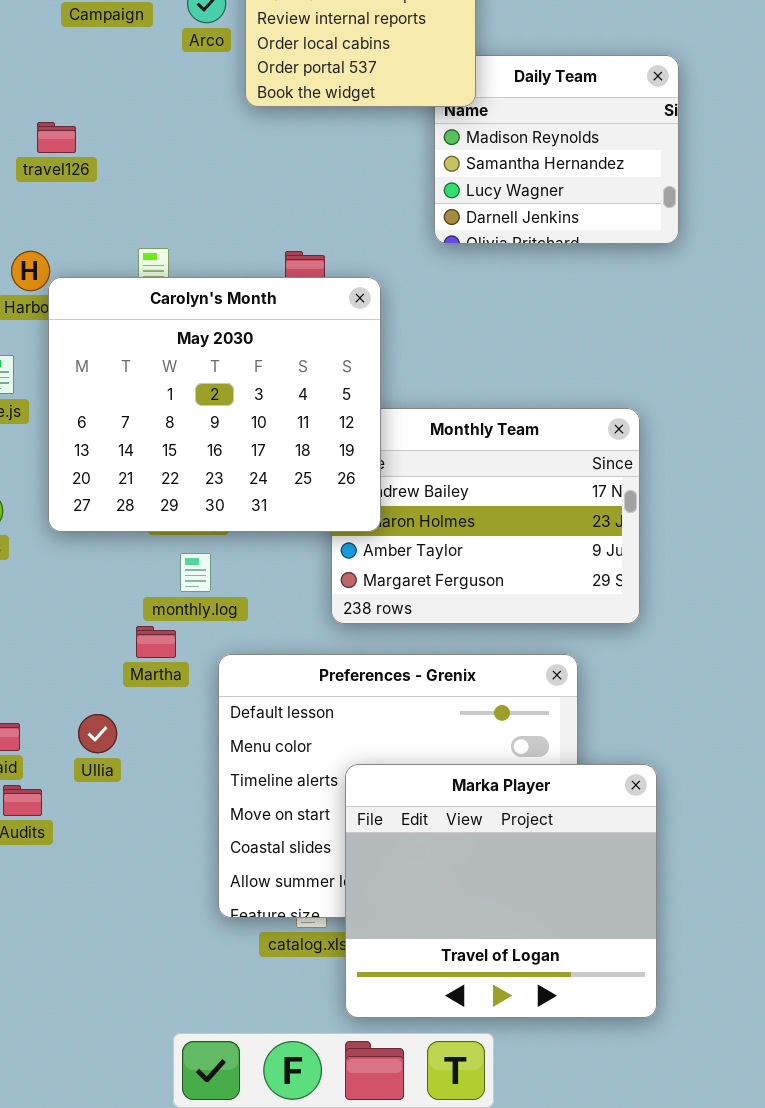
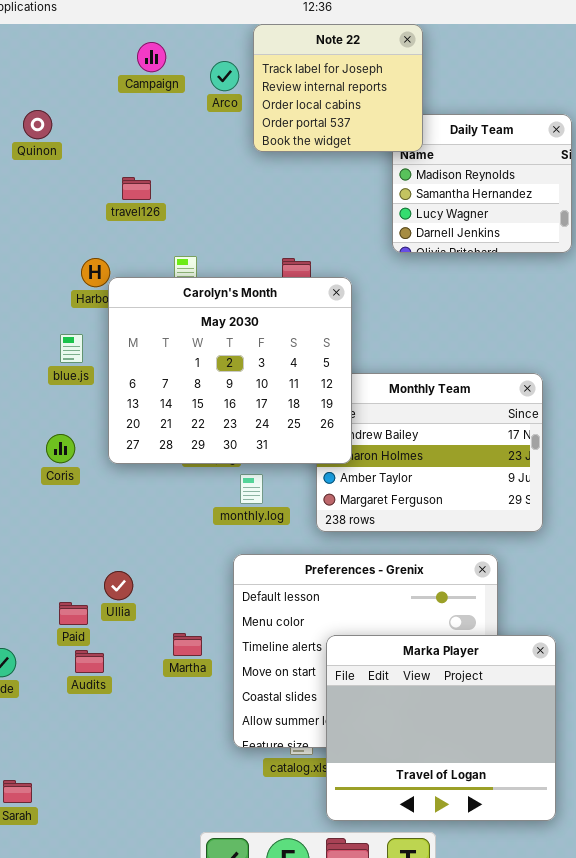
travel126: [37,122,76,153] -> [122,177,151,200], moved
monthly.log: [180,553,211,592] -> [240,474,263,504], moved
Martha: [136,626,176,658] -> [173,633,202,656], moved
Ullia: [78,714,117,753] -> [104,571,133,600], moved

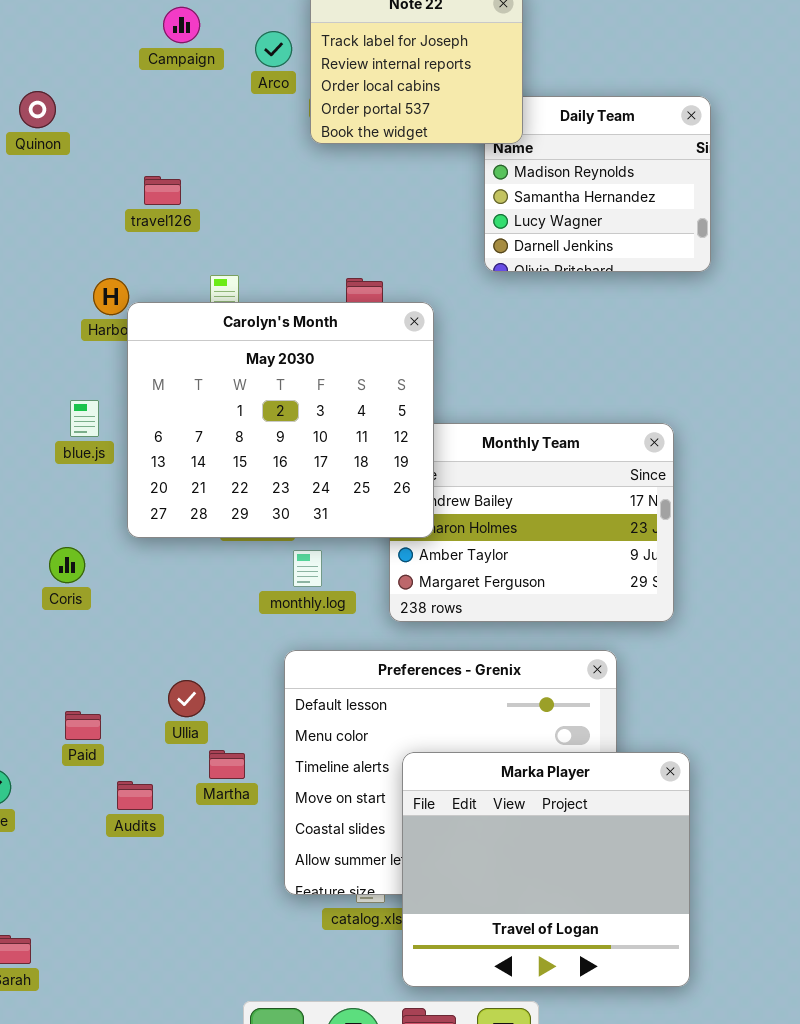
blue.js: [60,334,83,363] -> [70,400,99,437], moved
Coris: [46,434,75,463] -> [49,547,85,583], moved
Ullia: [104,571,133,600] -> [168,680,205,717], moved
Audits: [75,650,104,673] -> [117,781,153,810], moved

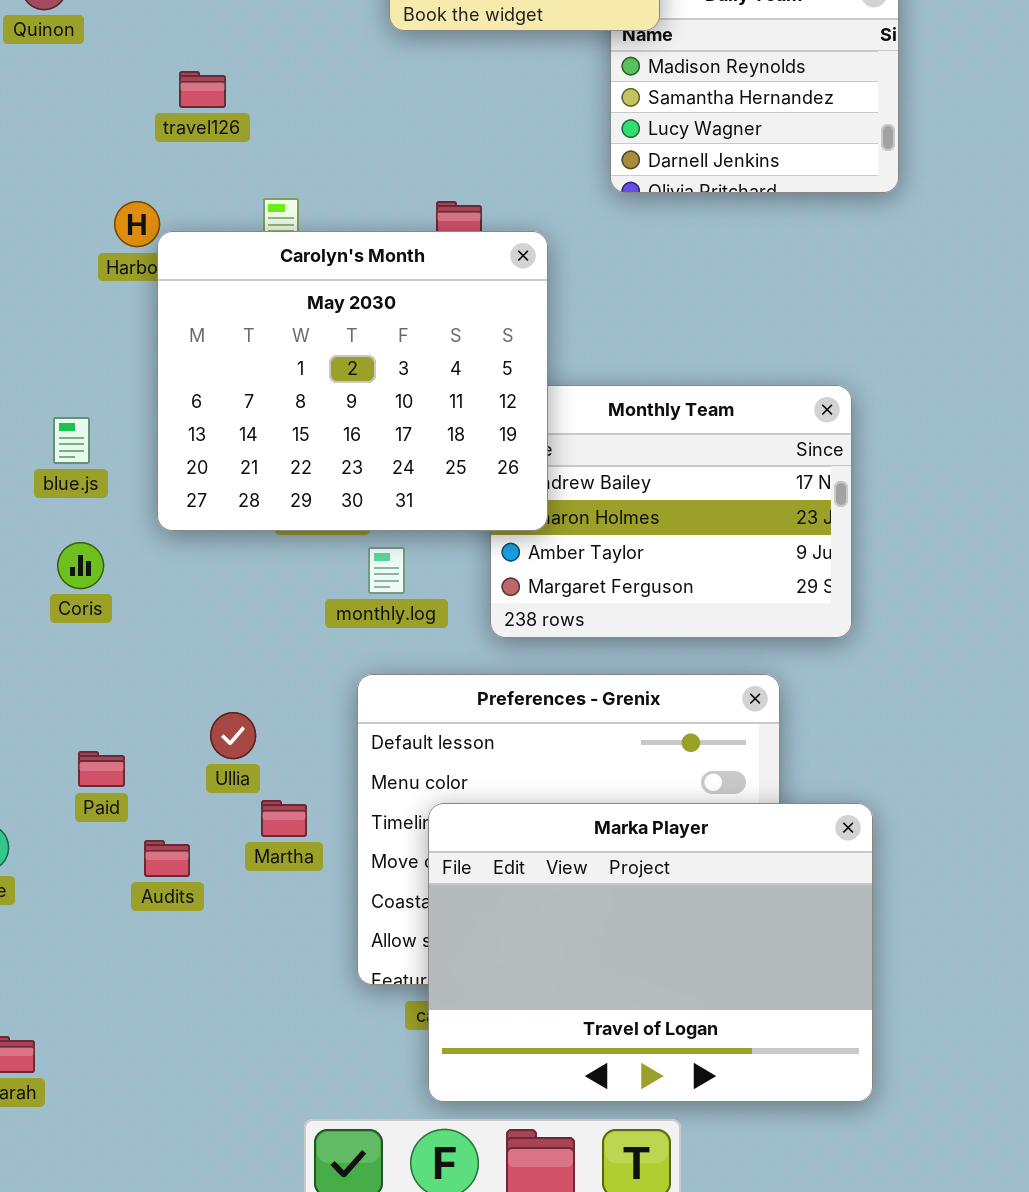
blue.js: [70,400,99,437] -> [53,417,90,464], moved
Marka Player: [402,752,690,987] -> [428,803,873,1102], resized

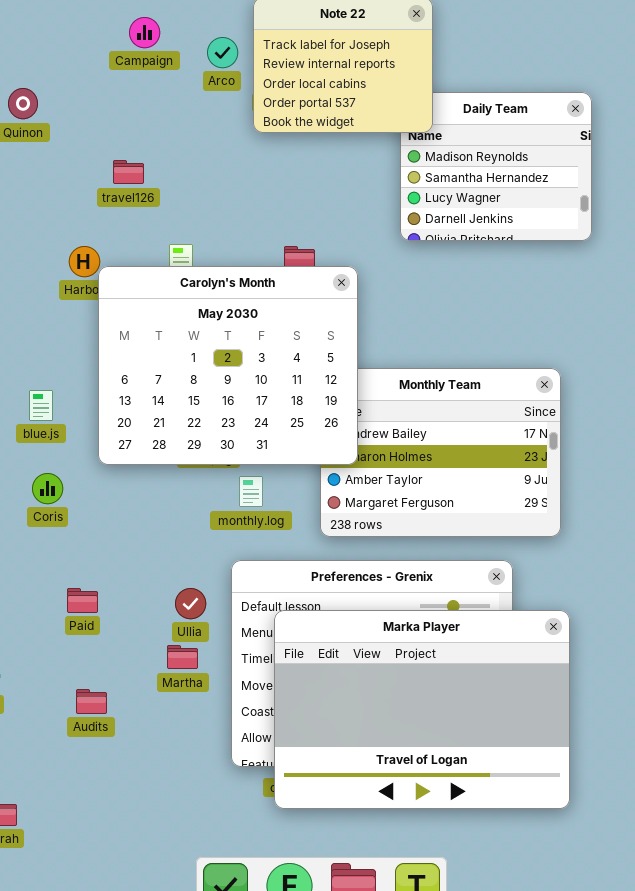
Ullia: [210,712,256,759] -> [175,588,206,619], moved
Paid: [78,751,125,787] -> [67,588,98,613], moved
Marka Player: [428,803,873,1102] -> [274,610,570,809], moved
Audits: [144,840,190,877] -> [76,689,107,714], moved

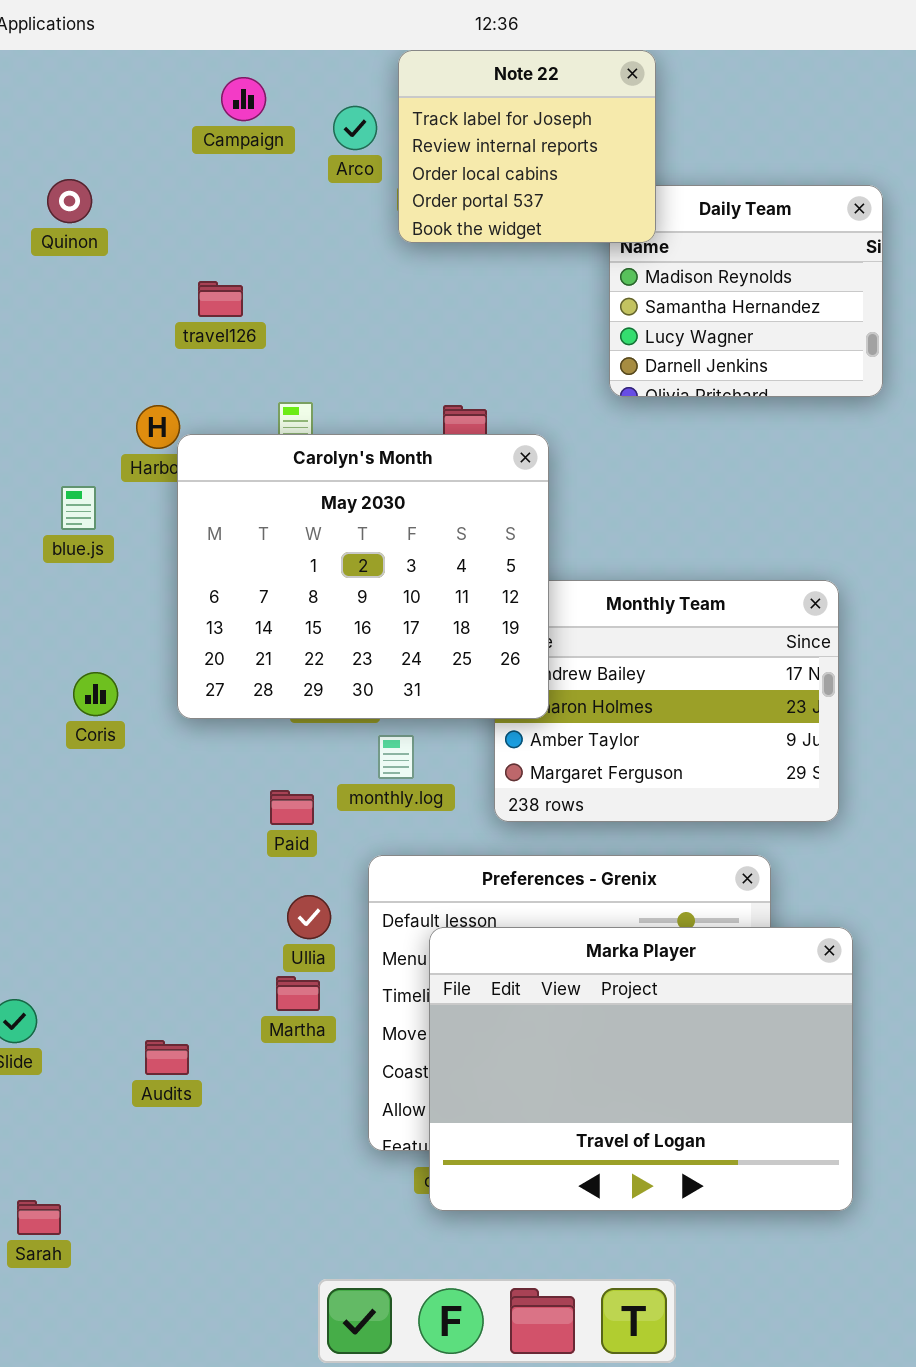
blue.js: [29,390,53,421] -> [61,486,96,530], moved
Coris: [32,473,63,504] -> [73,672,118,716], moved
Paid: [67,588,98,613] -> [270,790,314,825], moved

